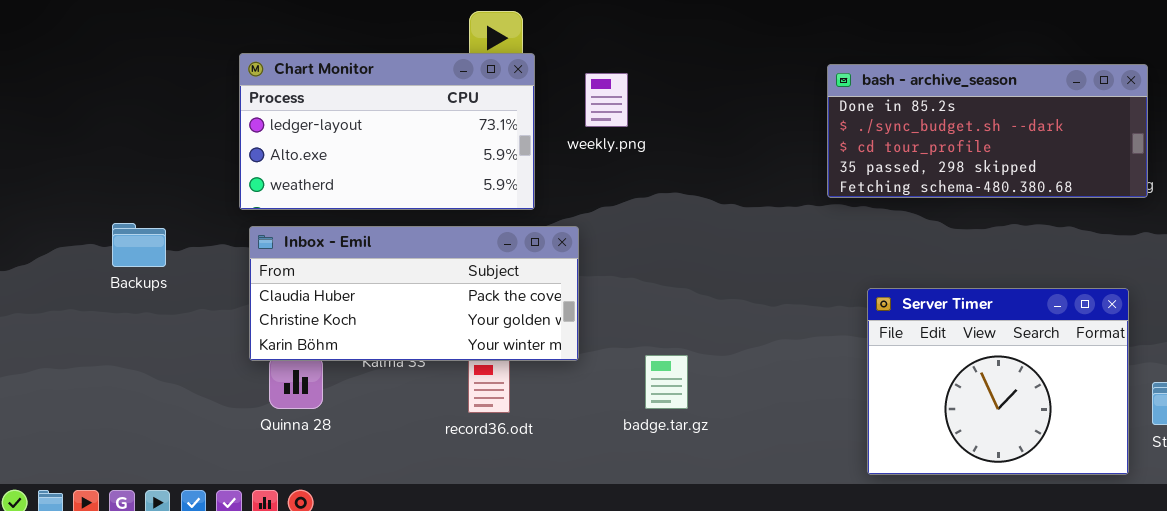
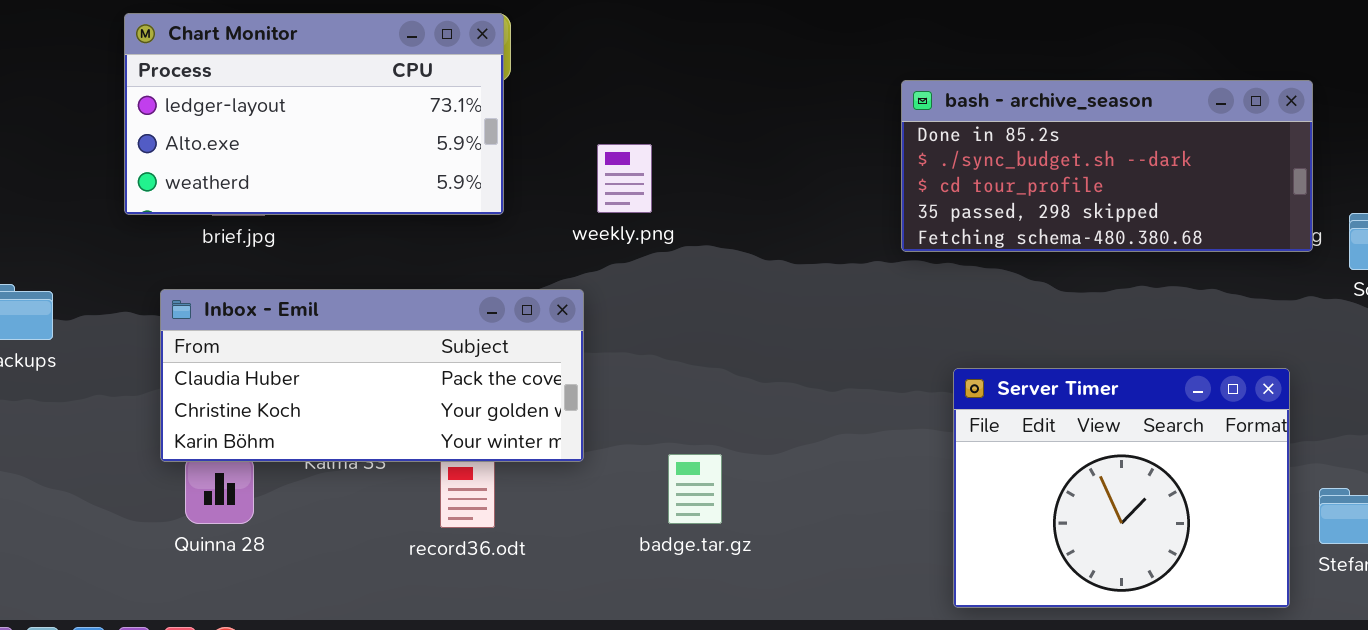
Chart Monitor: [239,53,535,210] -> [124,13,504,215], moved
weekly.png: [585,73,628,127] -> [597,144,652,213], moved

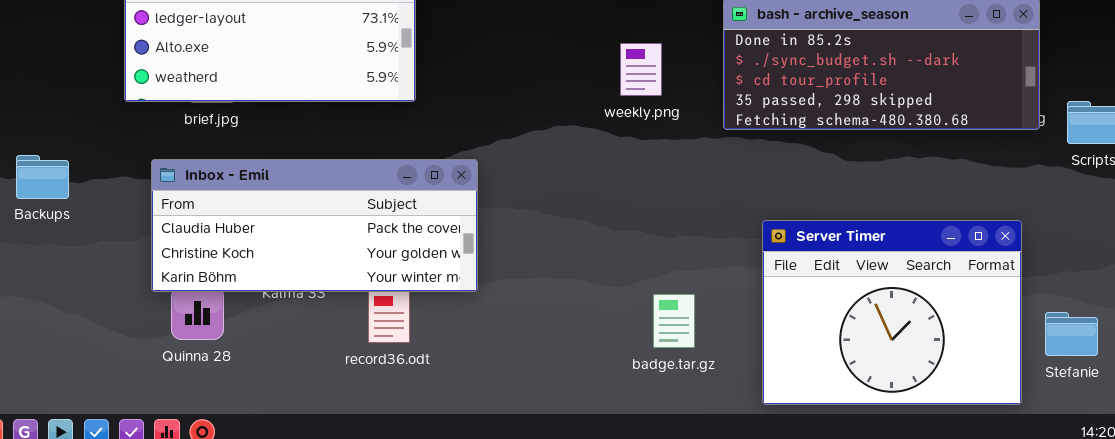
weekly.png: [597,144,652,213] -> [620,43,662,96], moved
badge.tar.gz: [668,454,722,524] -> [653,294,695,348], moved

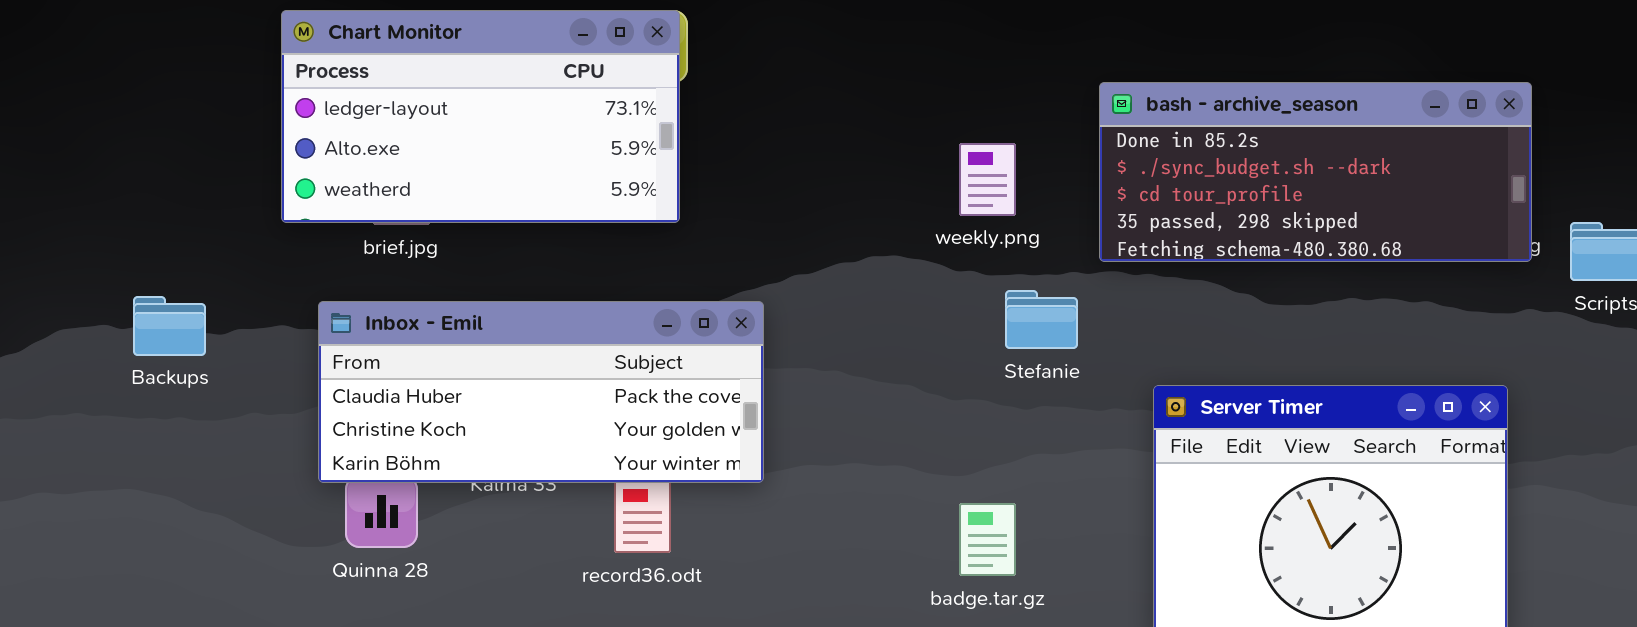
badge.tar.gz: [653,294,695,348] -> [959,503,1016,576], moved
Stefanie: [1045,312,1098,356] -> [1005,290,1078,349], moved

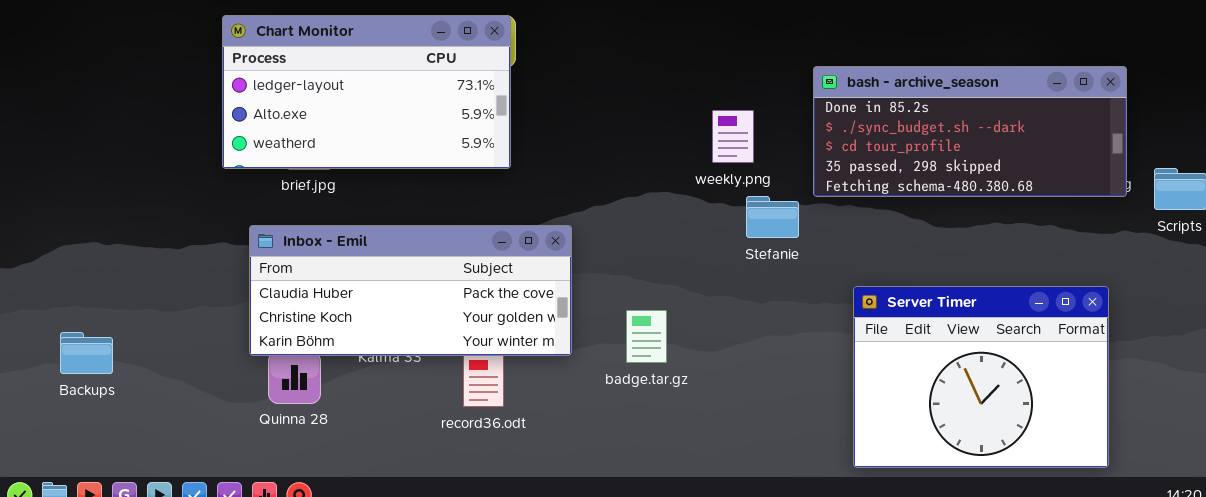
Stefanie: [1005,290,1078,349] -> [746,196,799,238], moved
Backups: [133,296,206,356] -> [60,332,113,374], moved
badge.tar.gz: [959,503,1016,576] -> [626,310,667,363], moved

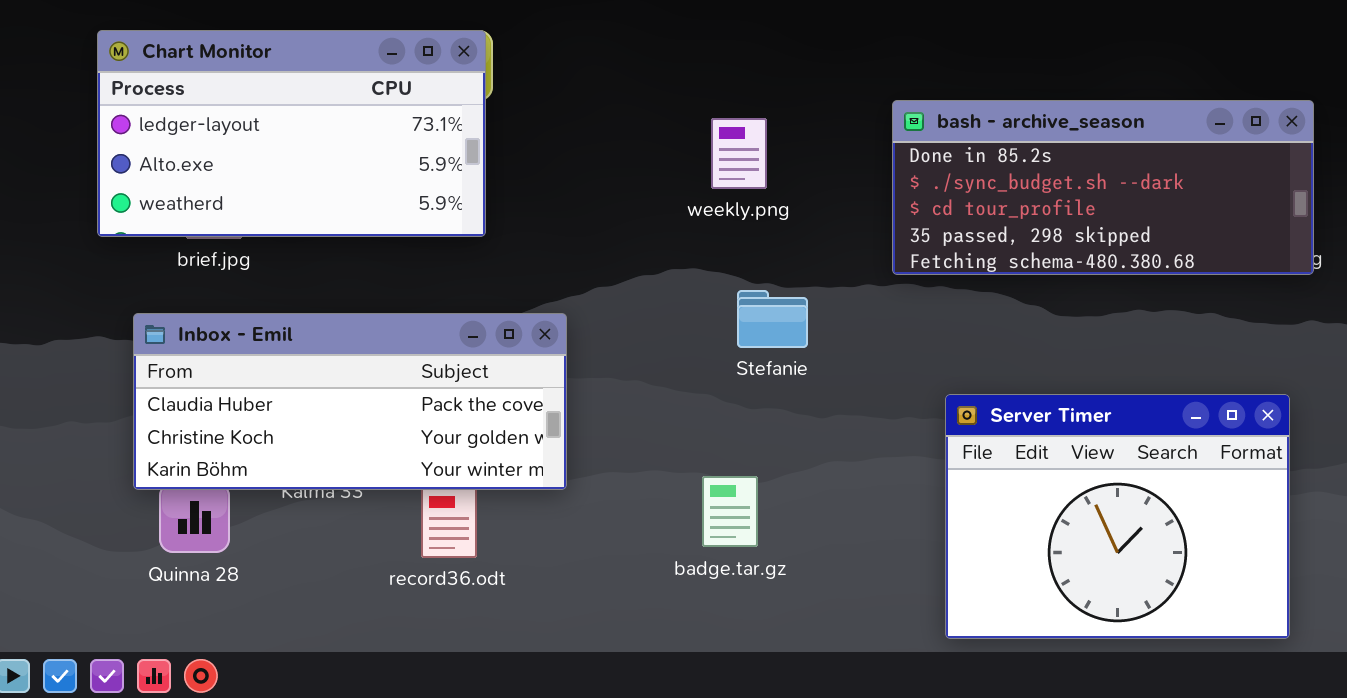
weekly.png: [712,110,754,163] -> [711,118,767,189], moved
Stefanie: [746,196,799,238] -> [737,290,808,348], moved
badge.tar.gz: [626,310,667,363] -> [702,476,758,547], moved

